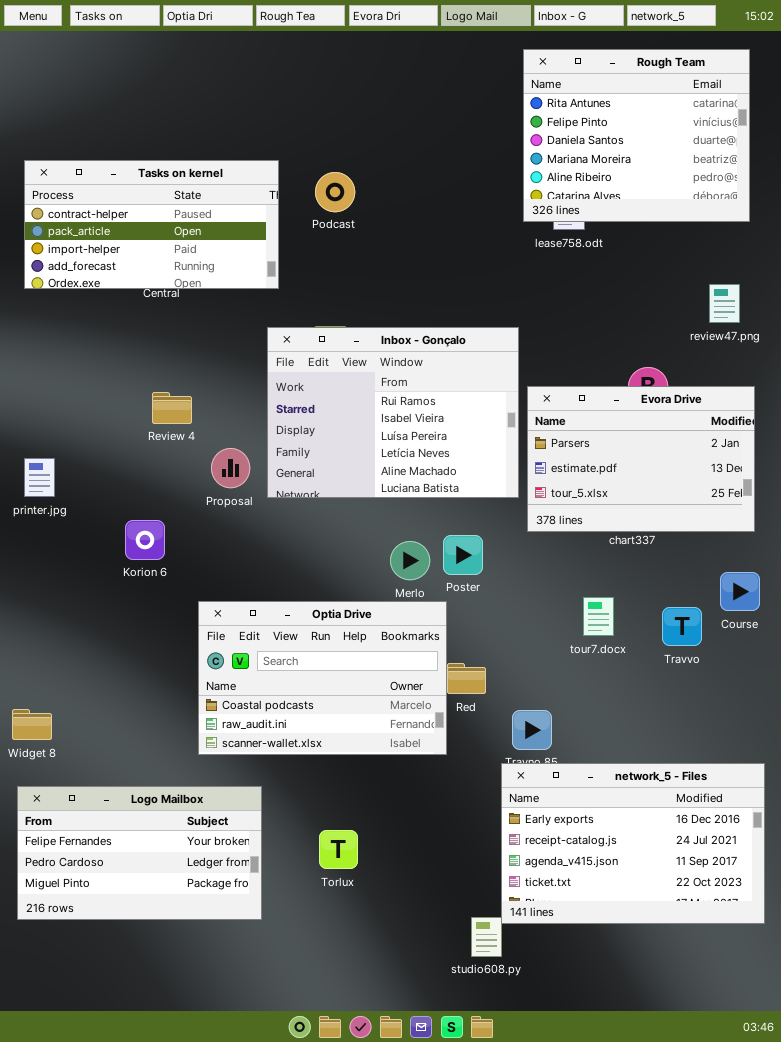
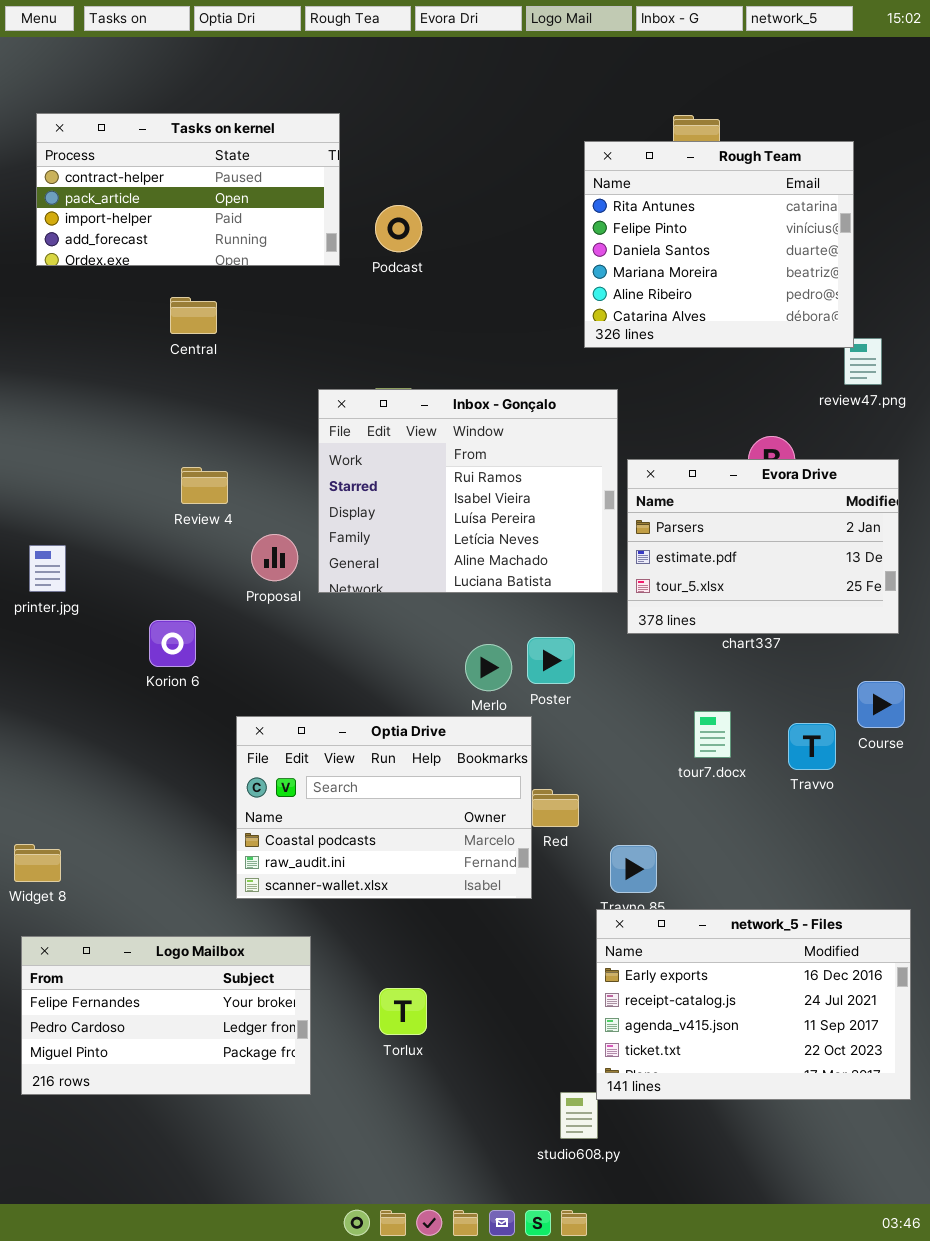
Rough Team: [523,49,750,222] -> [584,141,854,348], moved
Tasks on kernel: [24,160,279,289] -> [36,113,340,266], moved

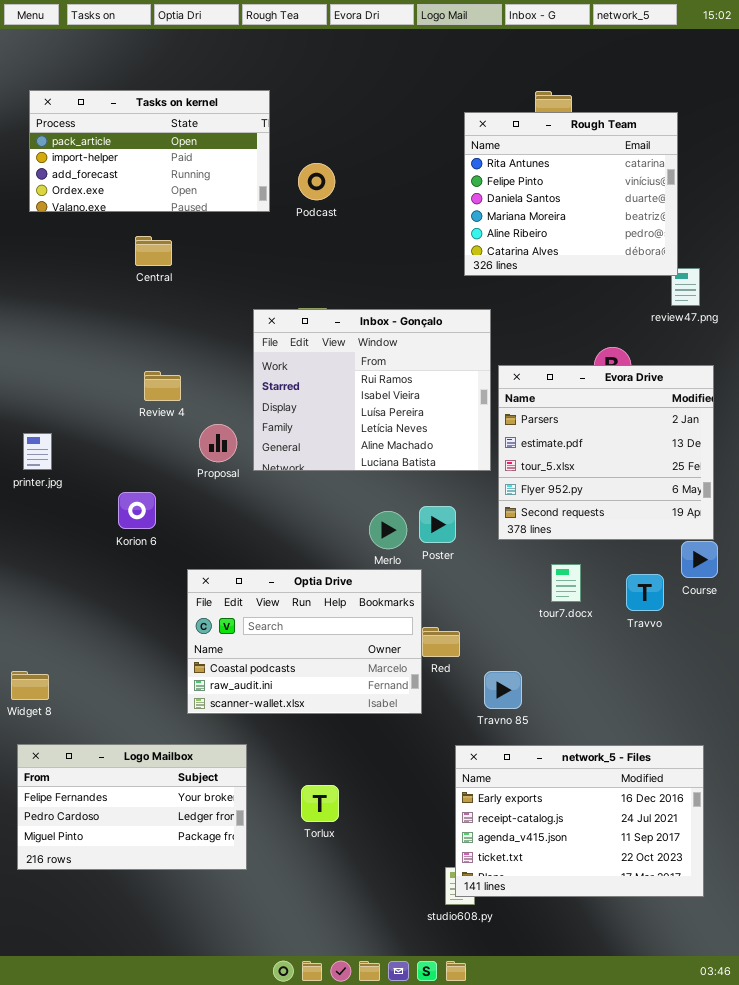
Tasks on kernel: [36,113,340,266] -> [29,90,270,212], scrolled down 1 row
Evora Drive: [627,459,899,634] -> [498,365,714,540], resized
network_5 - Files: [596,909,911,1100] -> [455,745,704,897], moved

